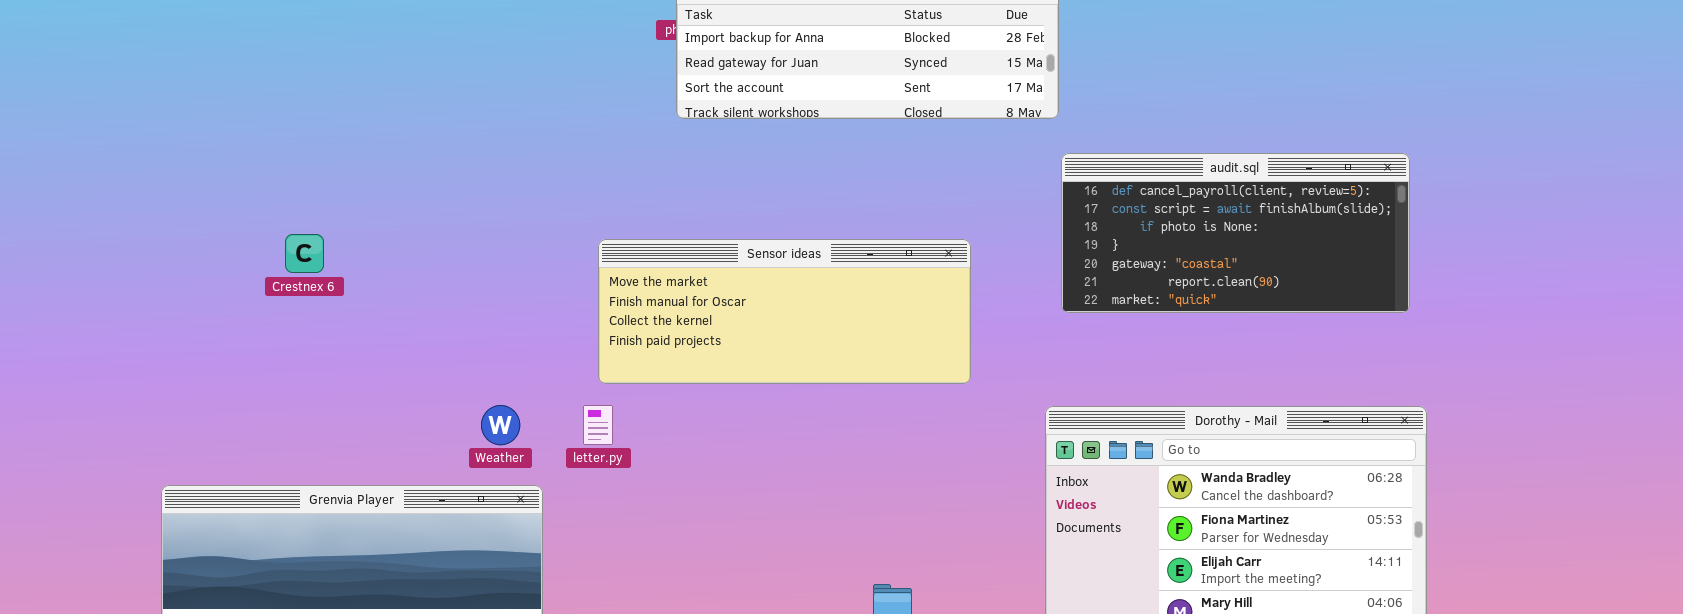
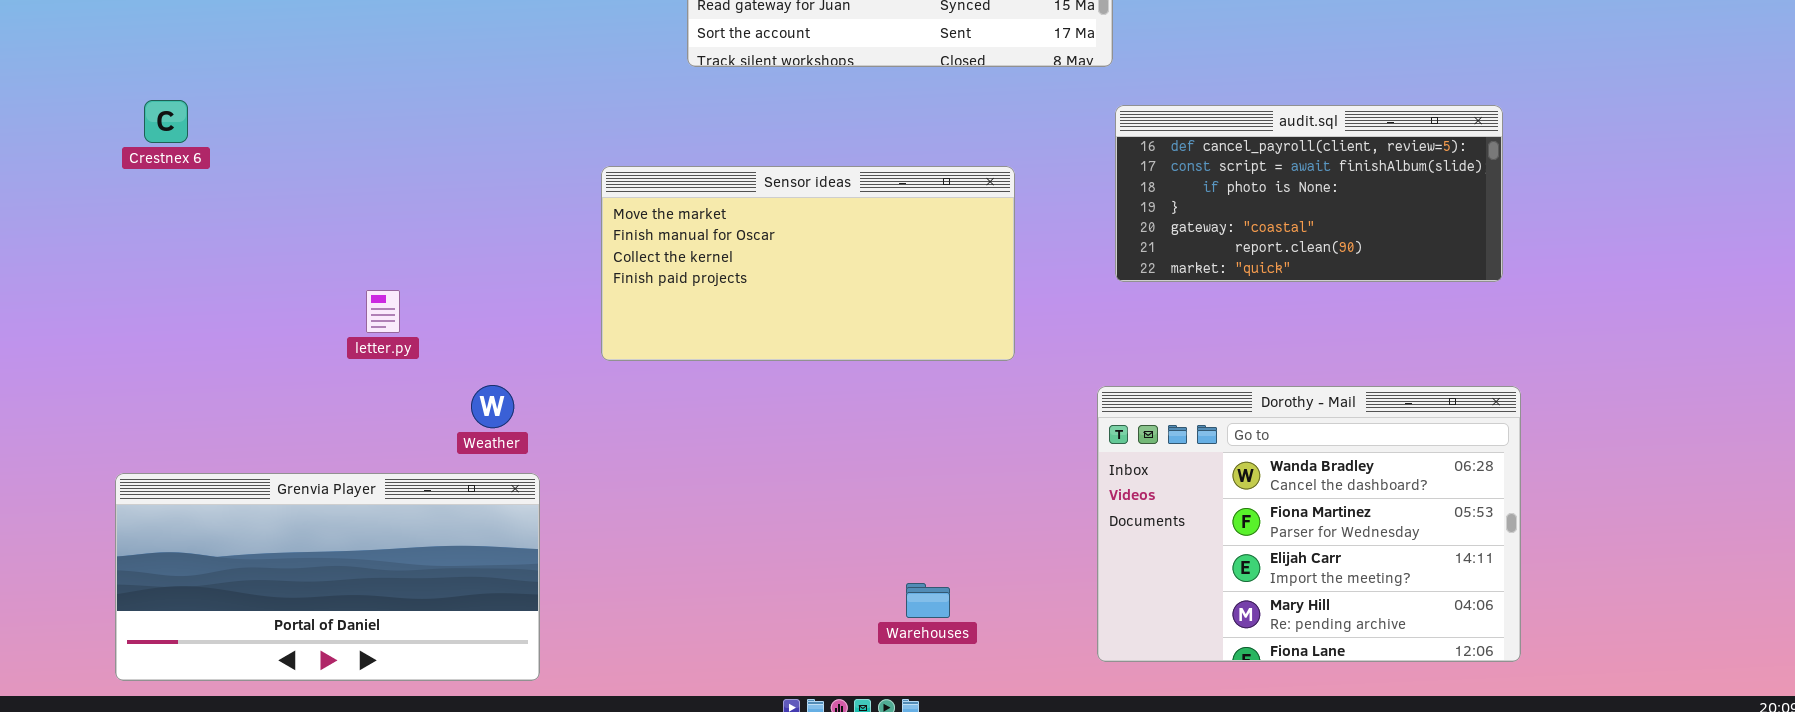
Crestnex 6: [285,234,324,273] -> [144,100,188,143], moved
Sensor ideas: [598,239,971,384] -> [601,166,1015,361], resized
letter.py: [583,405,613,445] -> [366,290,400,333], moved

